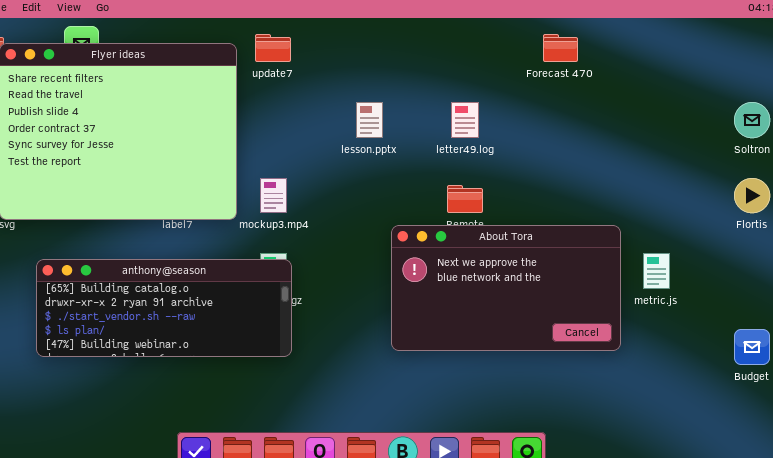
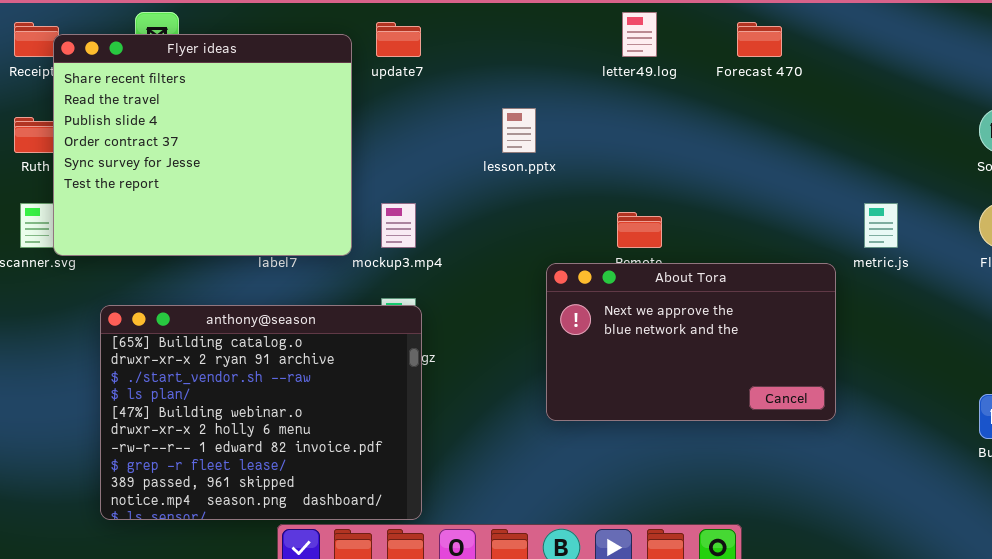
letter49.log: [451,102,479,138] -> [622,12,657,57], moved
metric.js: [643,253,670,289] -> [864,203,898,248], moved
anthony@season: [36,259,292,357] -> [100,305,422,520], resized

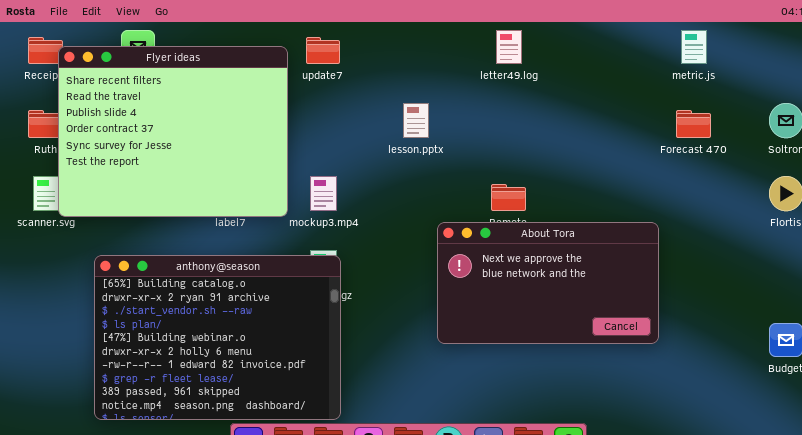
Forecast 470: [737,22,782,57] -> [676,110,711,138], moved
metric.js: [864,203,898,248] -> [681,30,707,64], moved

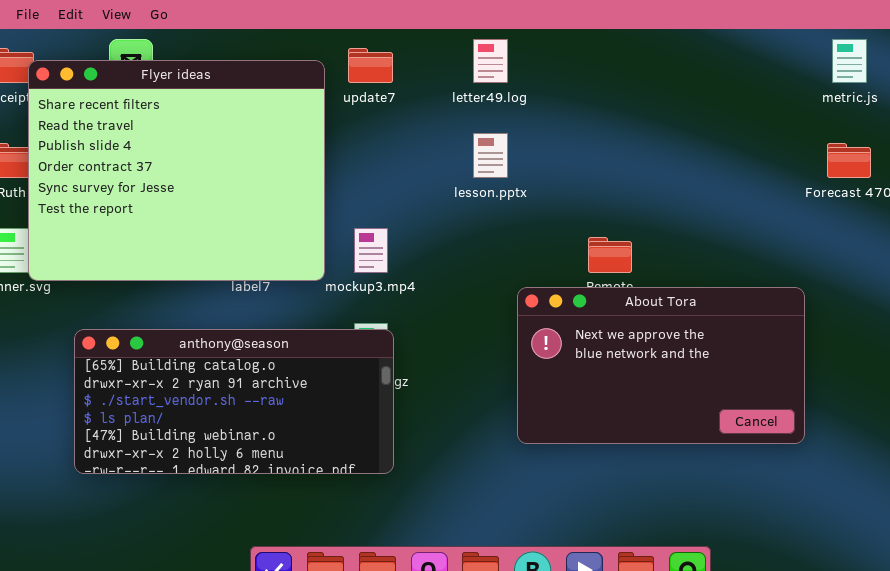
letter49.log: [496,30,522,64] -> [473,39,508,83], moved
anthony@season: [94,255,341,420] -> [74,329,394,474], resized

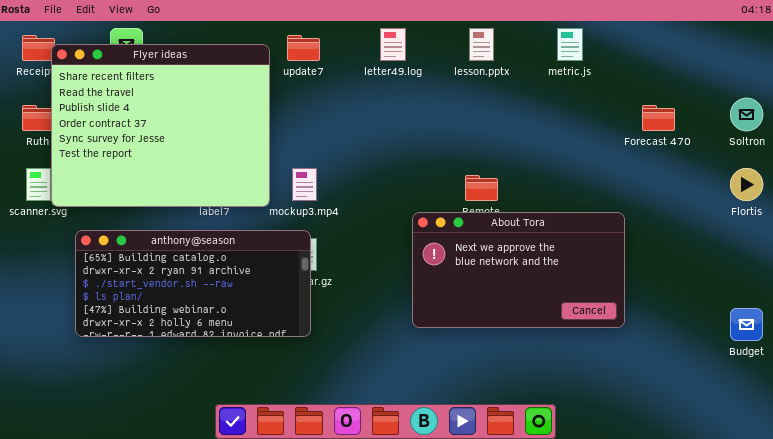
metric.js: [832,39,867,83] -> [557,28,583,61], moved
lesson.pptx: [473,133,508,178] -> [469,28,494,61], moved
anthony@season: [74,329,394,474] -> [75,230,311,337], moved

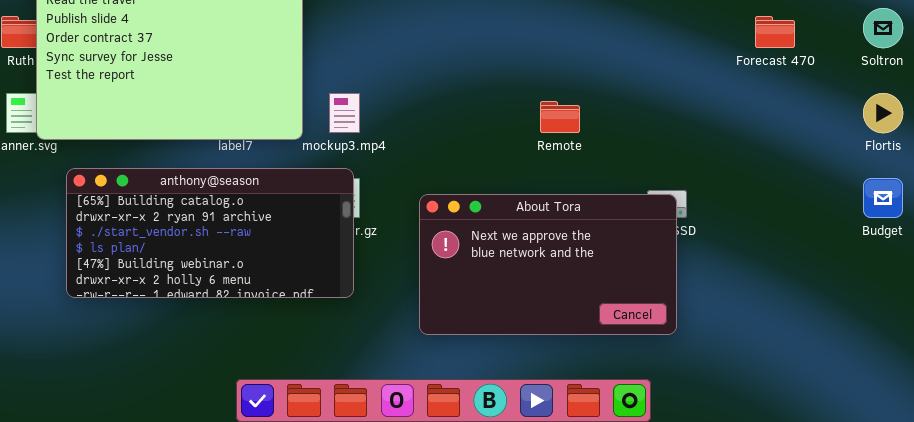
About Tora: [412,212,625,328] -> [419,194,677,335], moved
Budget: [730,308,763,341] -> [863,178,903,218], moved

